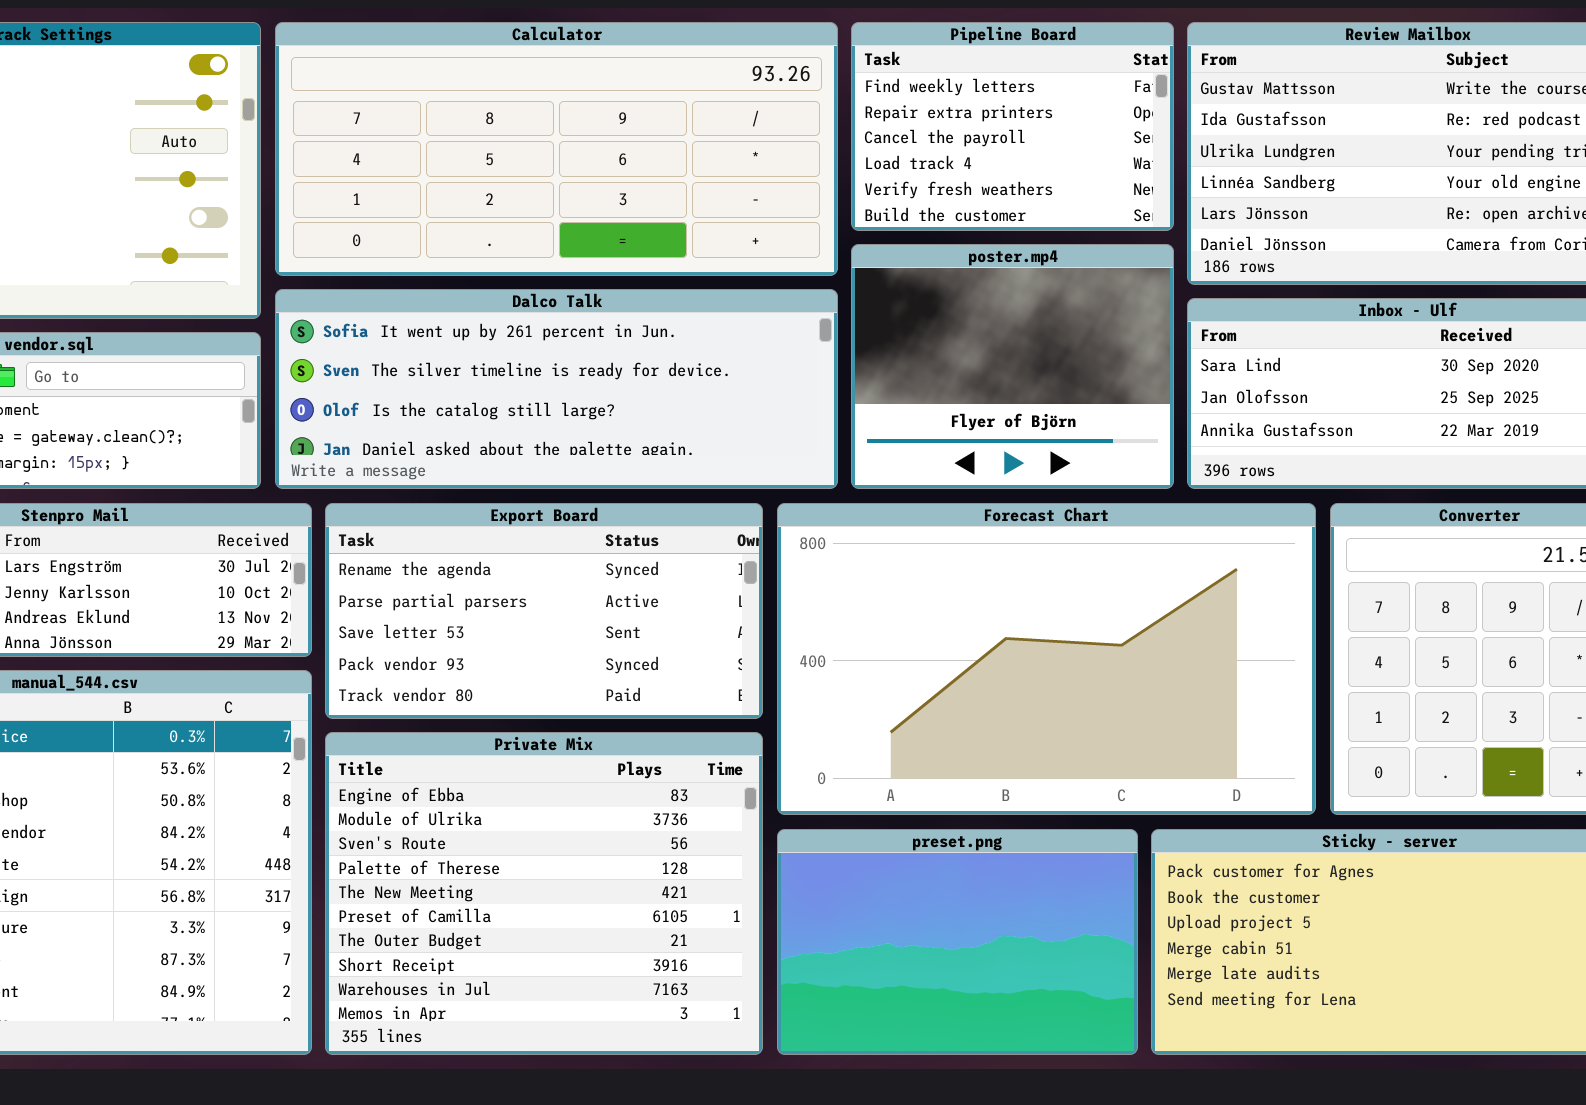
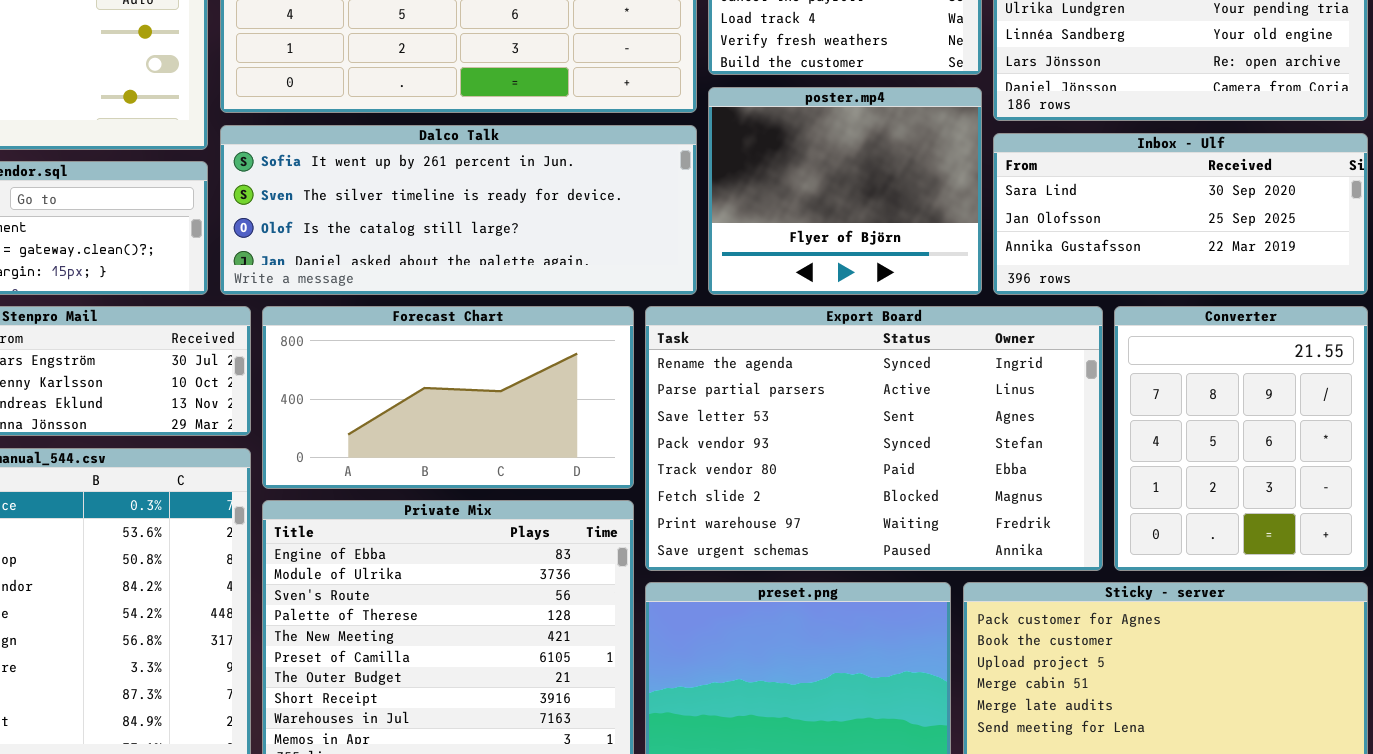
Export Board: [325,503,763,719] -> [645,306,1103,571], moved, resized
Forecast Chart: [777,503,1316,815] -> [262,306,634,489], moved, resized

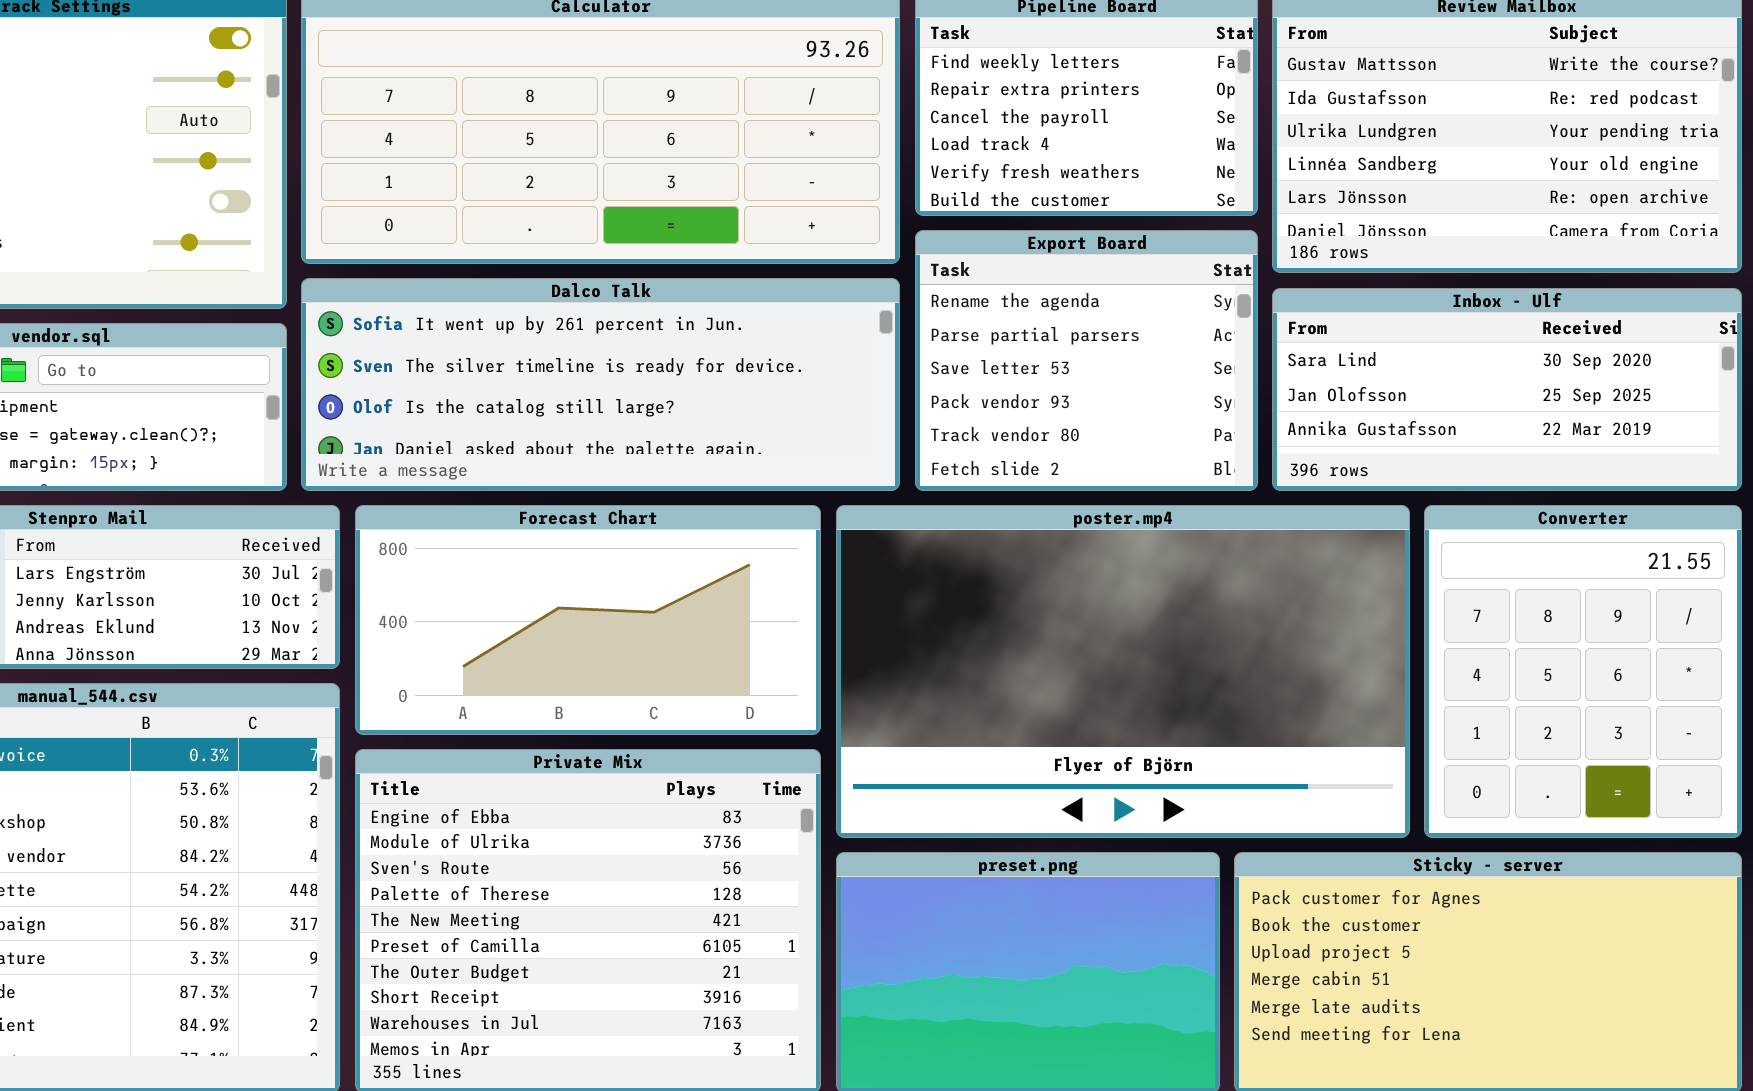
poster.mp4: [708,87,982,295] -> [836,505,1410,838], moved, resized
Export Board: [645,306,1103,571] -> [915,230,1258,491], moved, resized

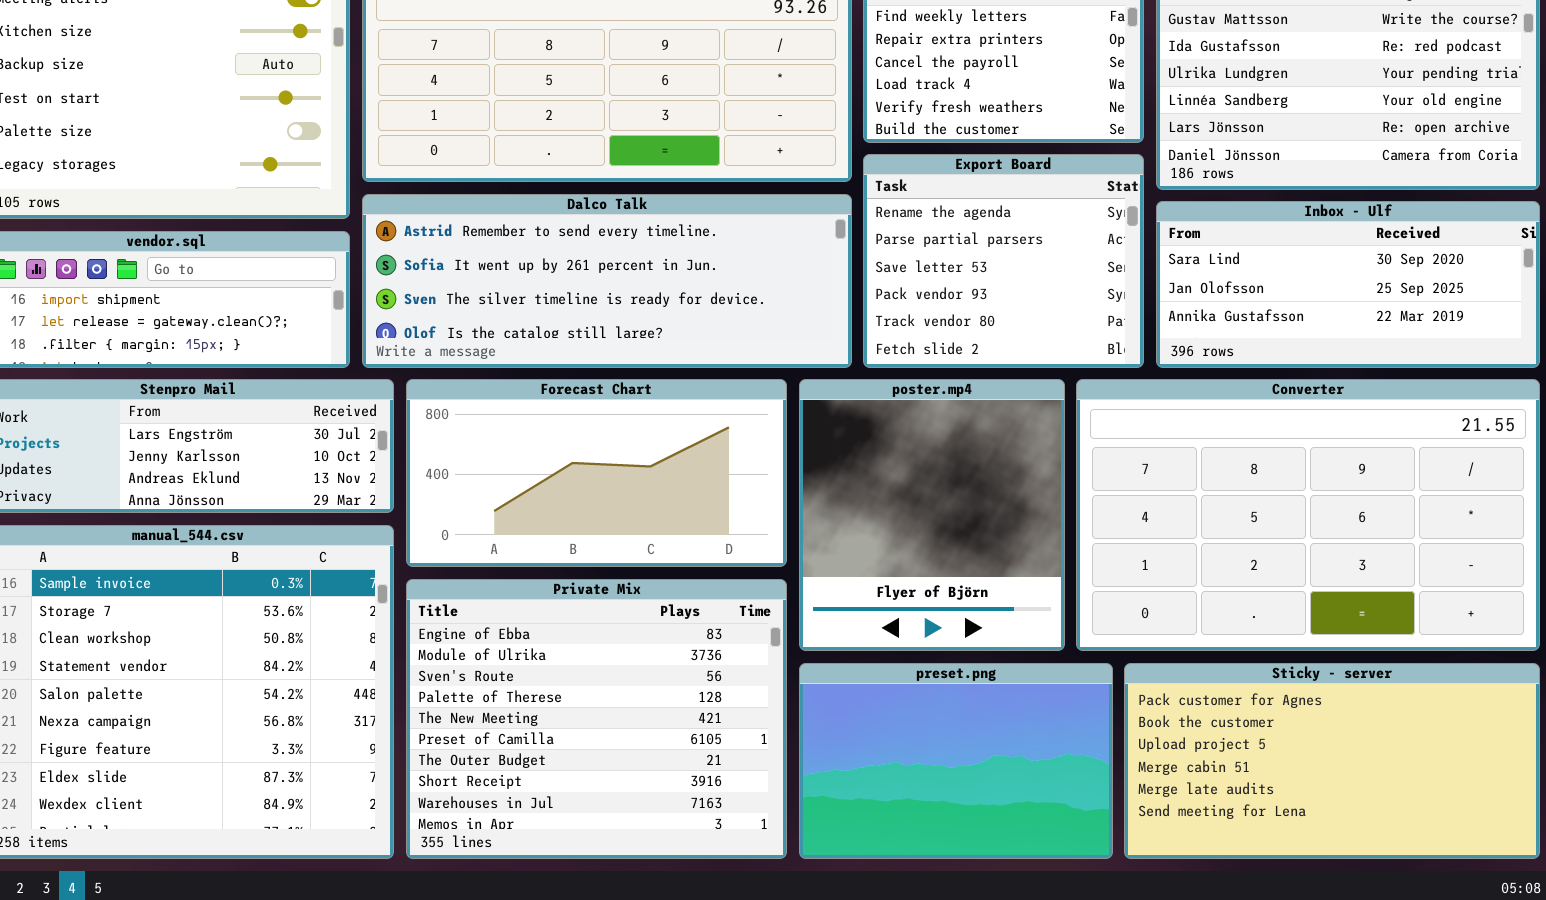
Dalco Talk: [301,278,900,491] -> [362,194,852,368], scrolled up 1 row
poster.mp4: [836,505,1410,838] -> [799,379,1065,651], resized
Converter: [1424,505,1742,838] -> [1076,379,1540,651], resized

